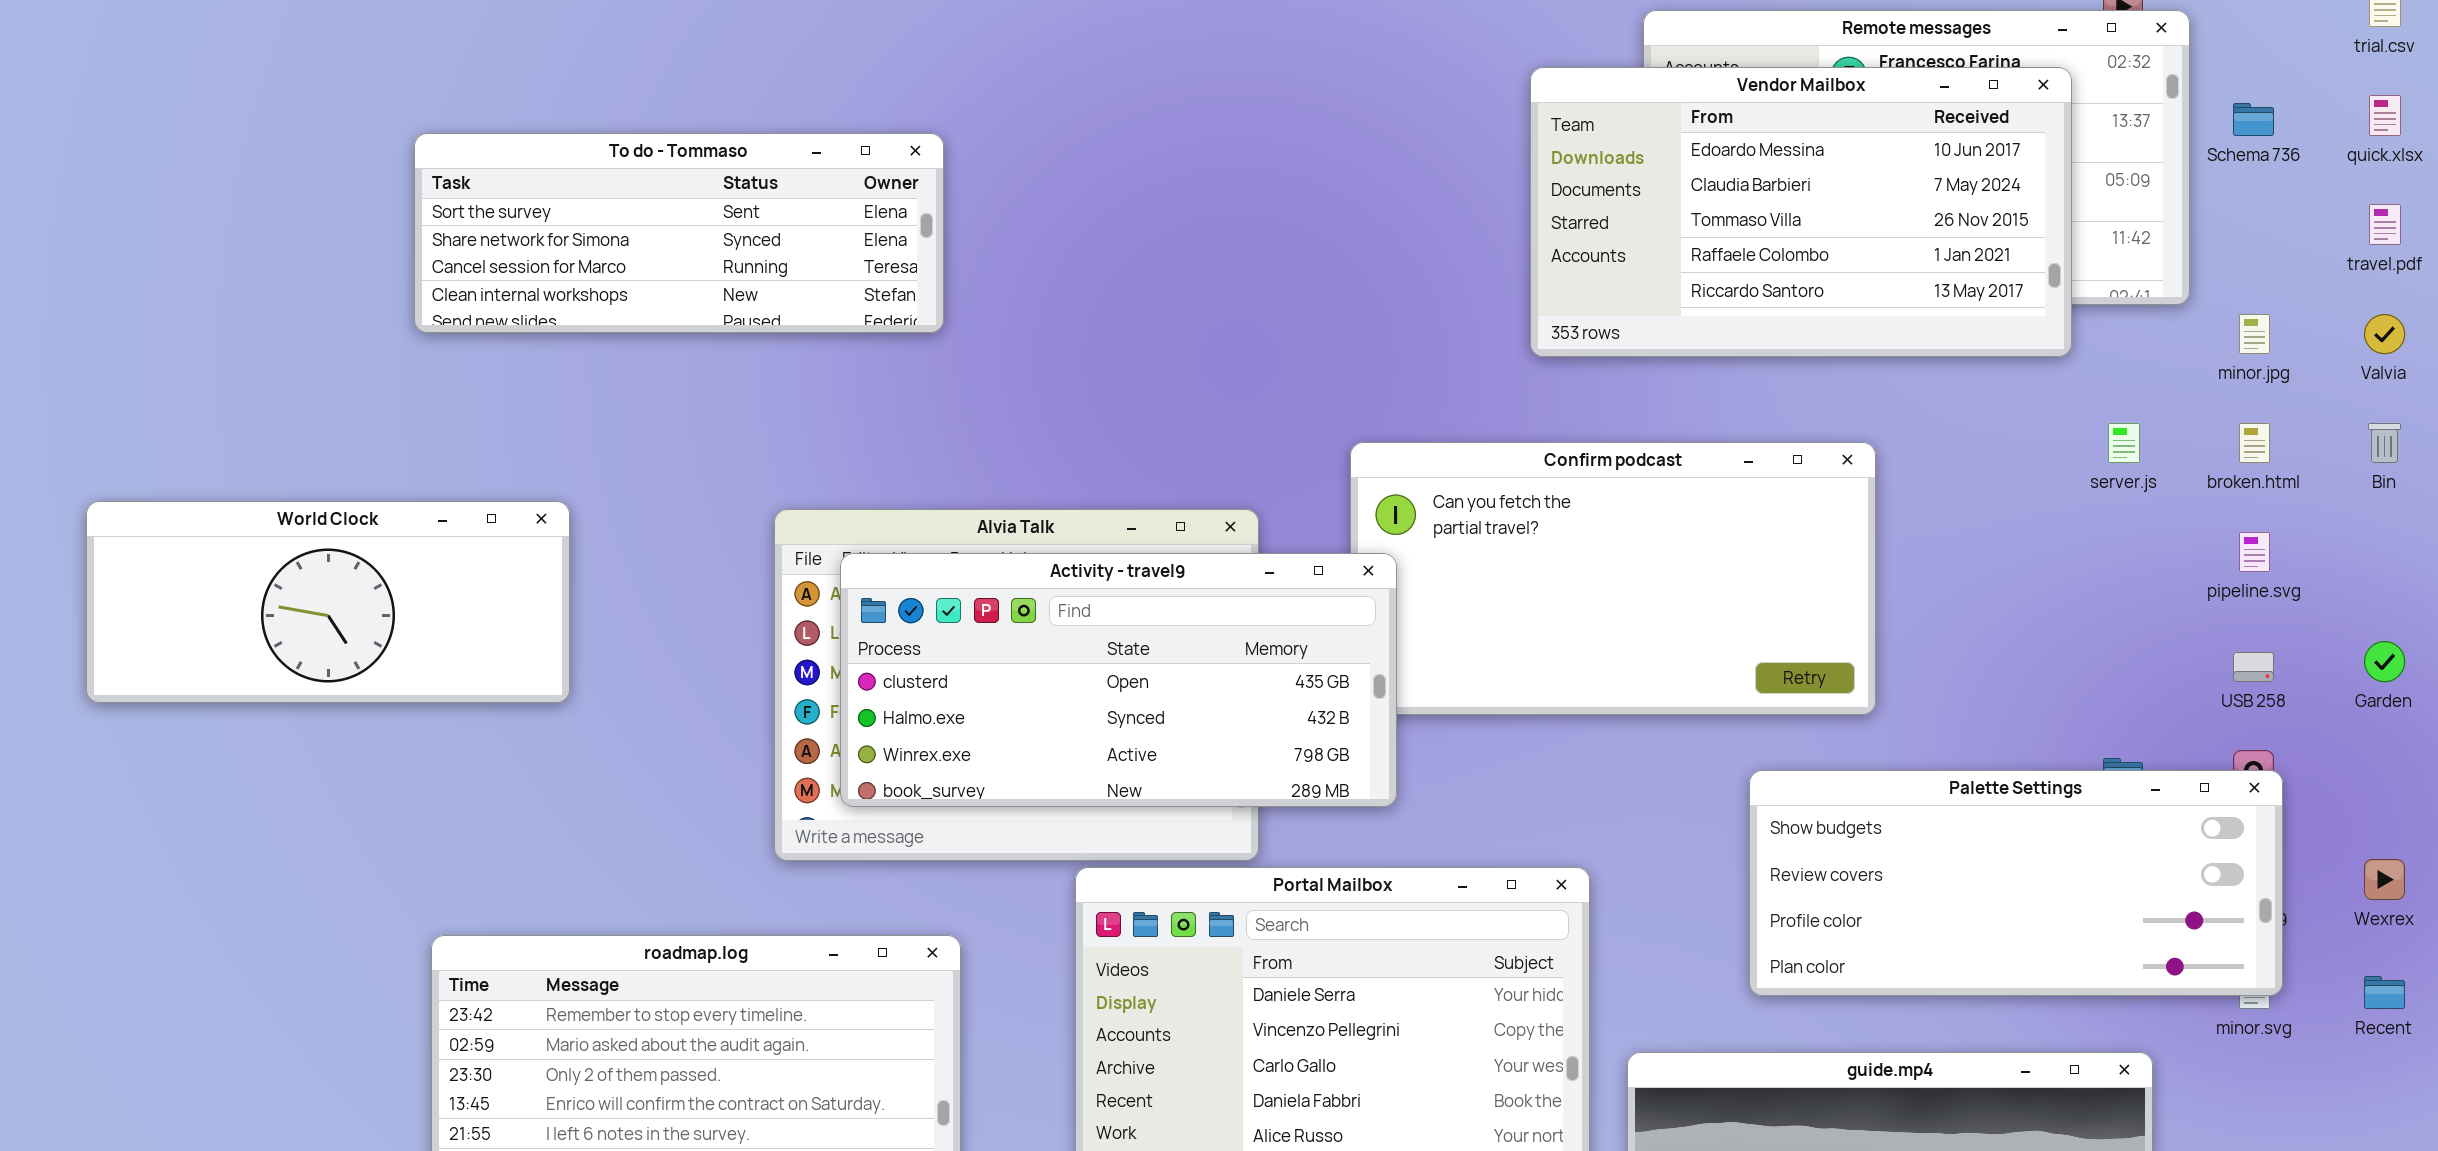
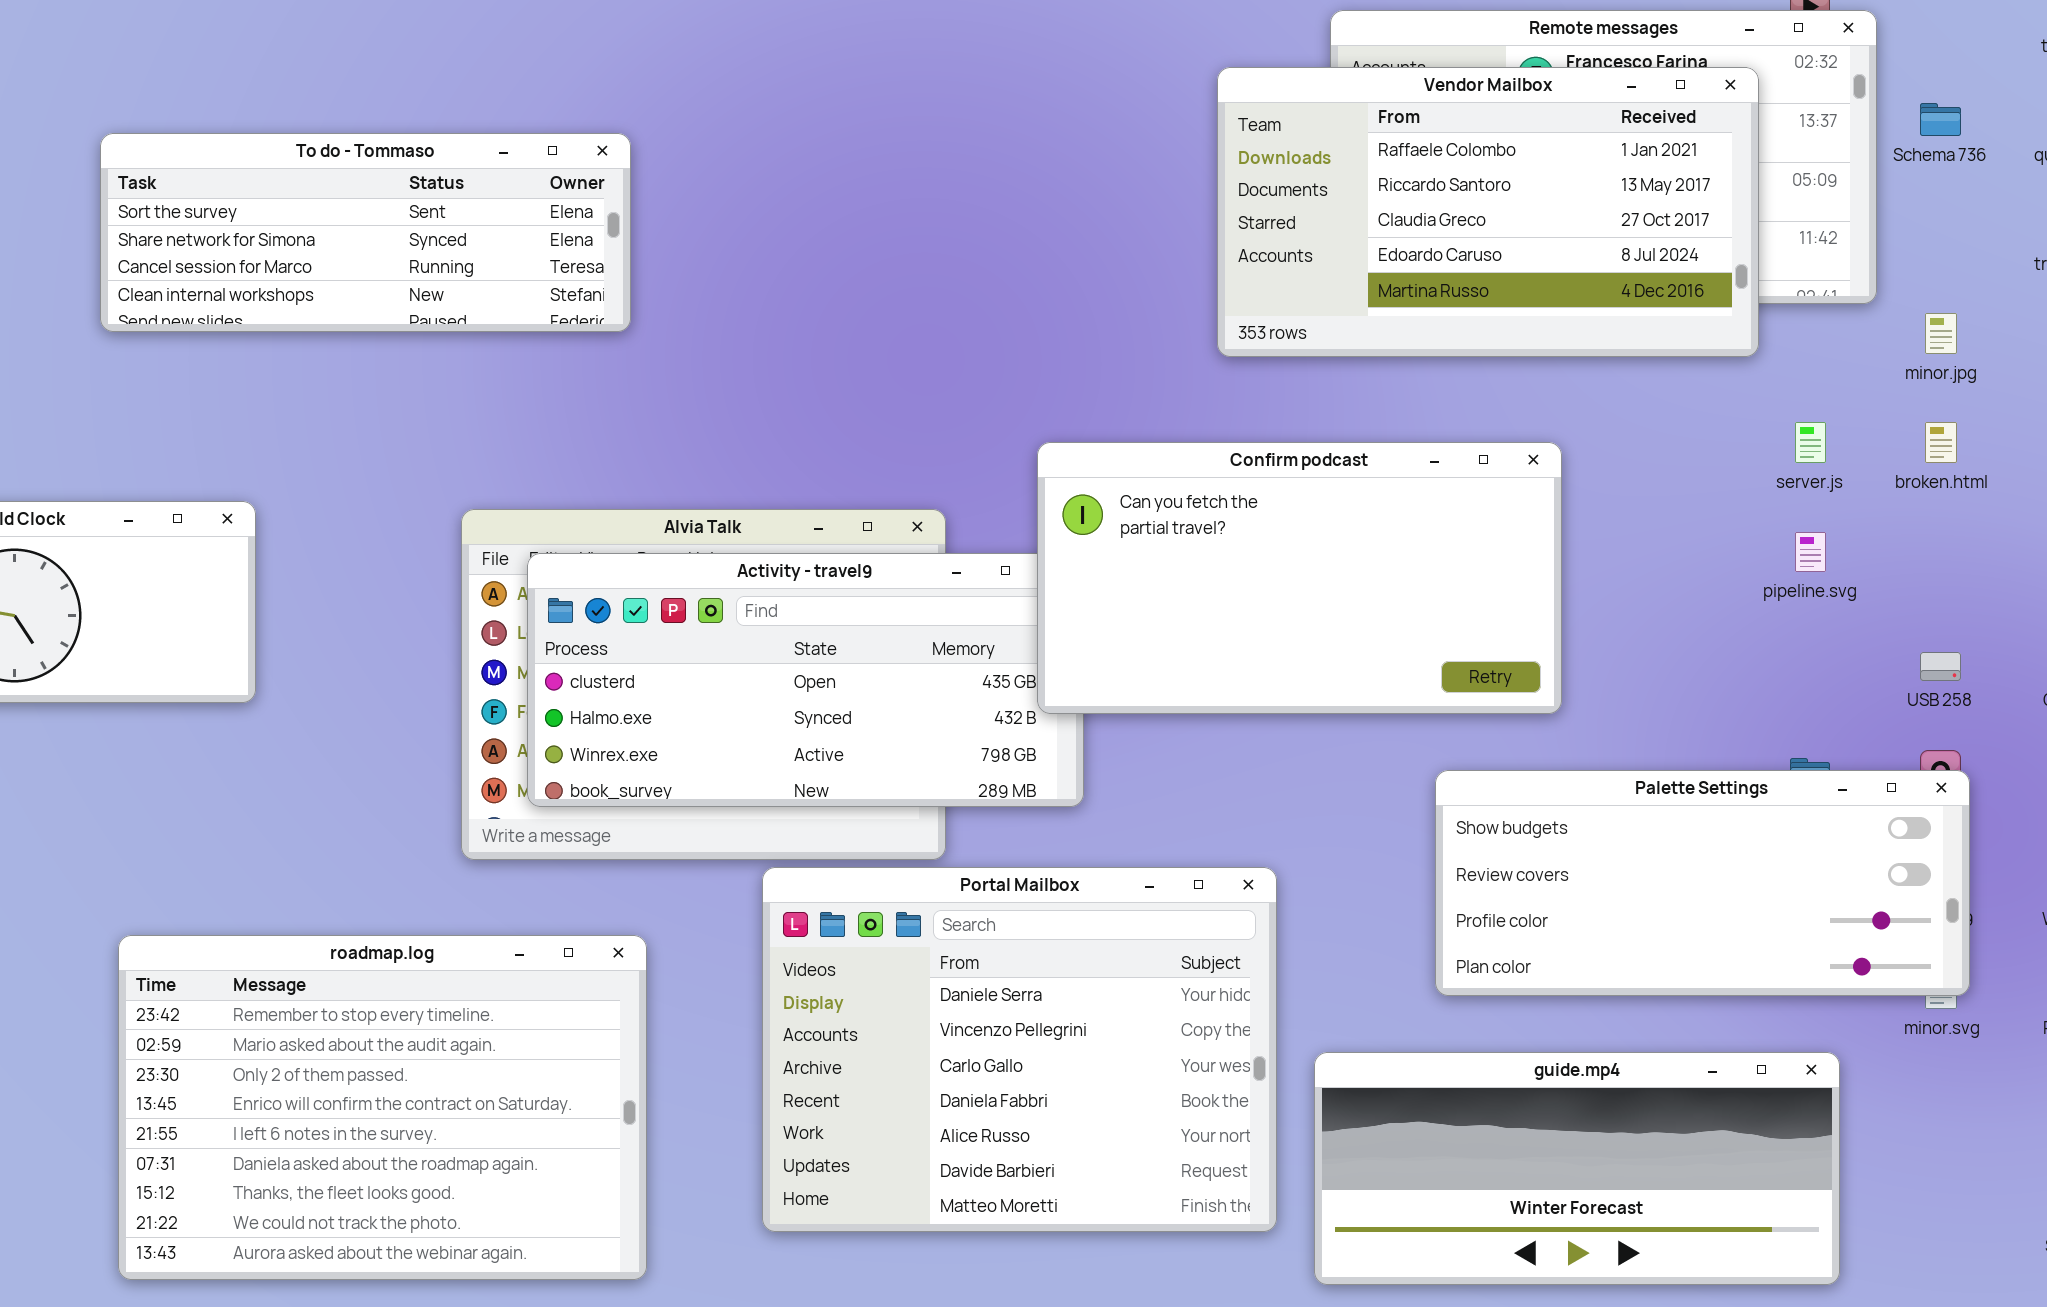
Vendor Mailbox: [1530,67,2072,357] -> [1217,67,1759,357], scrolled down 3 rows
Confirm podcast: [1350,442,1876,715] -> [1037,442,1562,714], raised
pipeline.svg: [2239,532,2270,572] -> [1795,532,1826,572], moved

